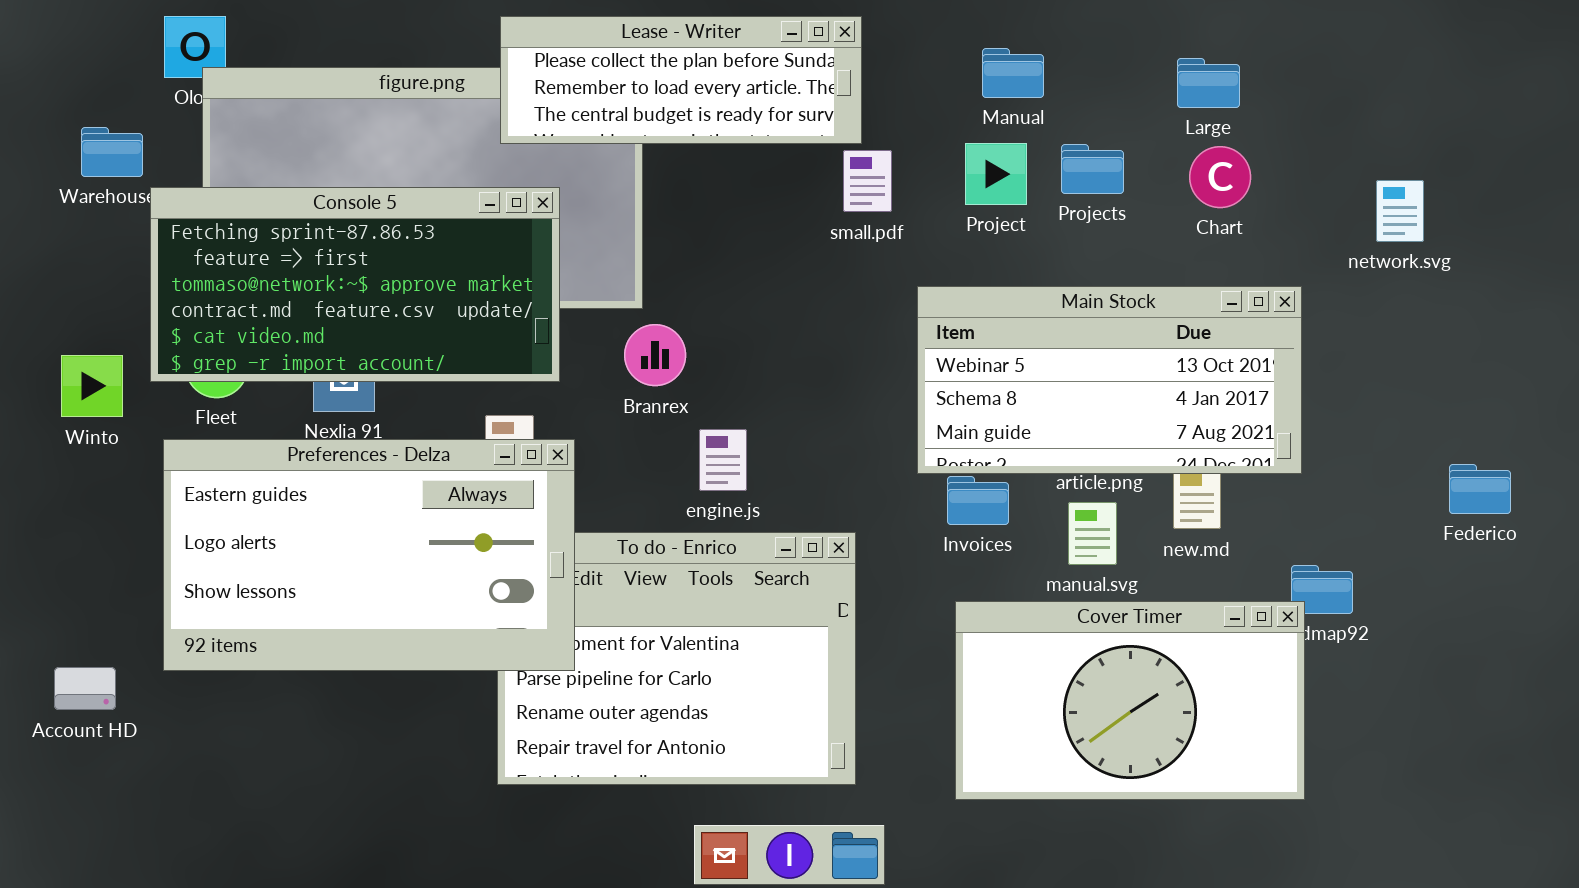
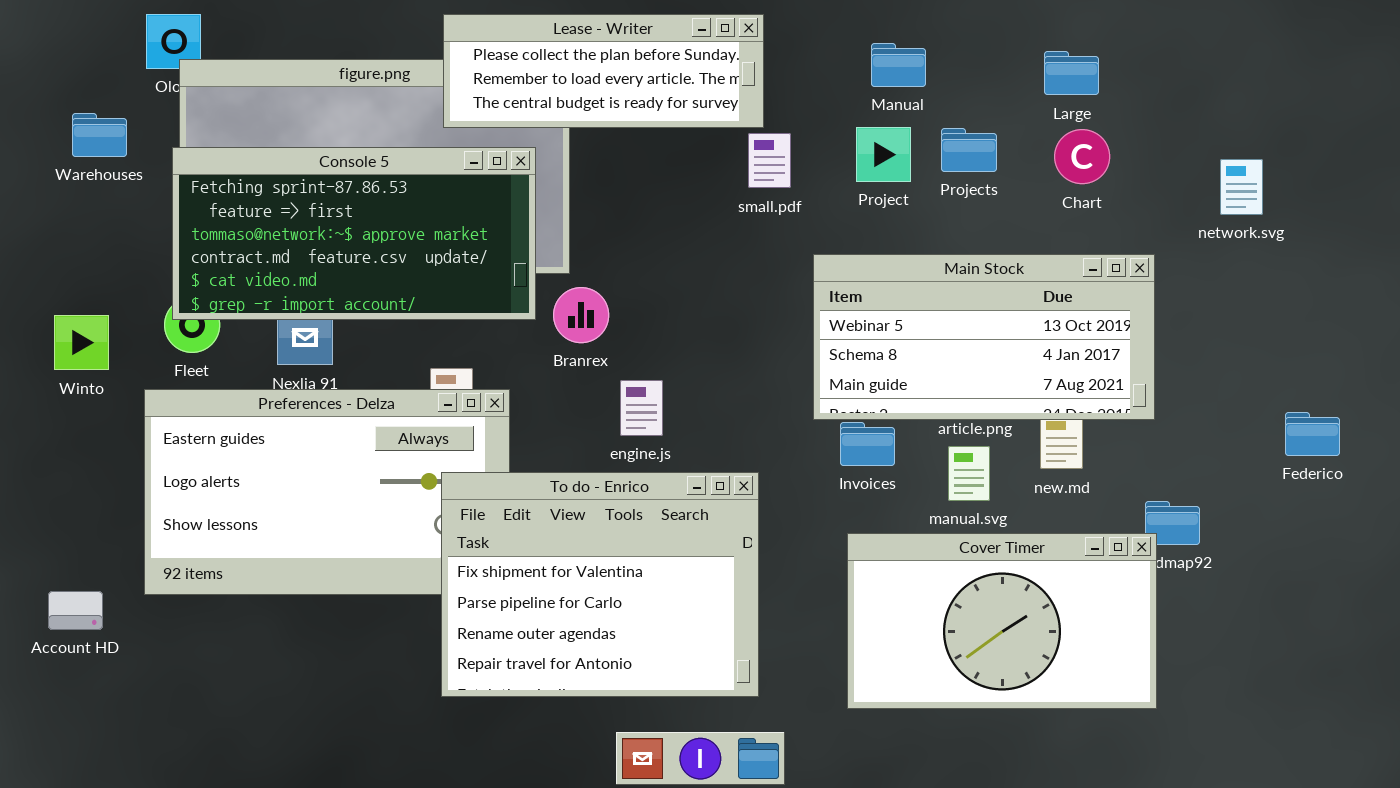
Console 5: [150,187,560,382] -> [172,147,536,320], moved
To do - Enrico: [497,532,856,785] -> [441,472,759,697], raised

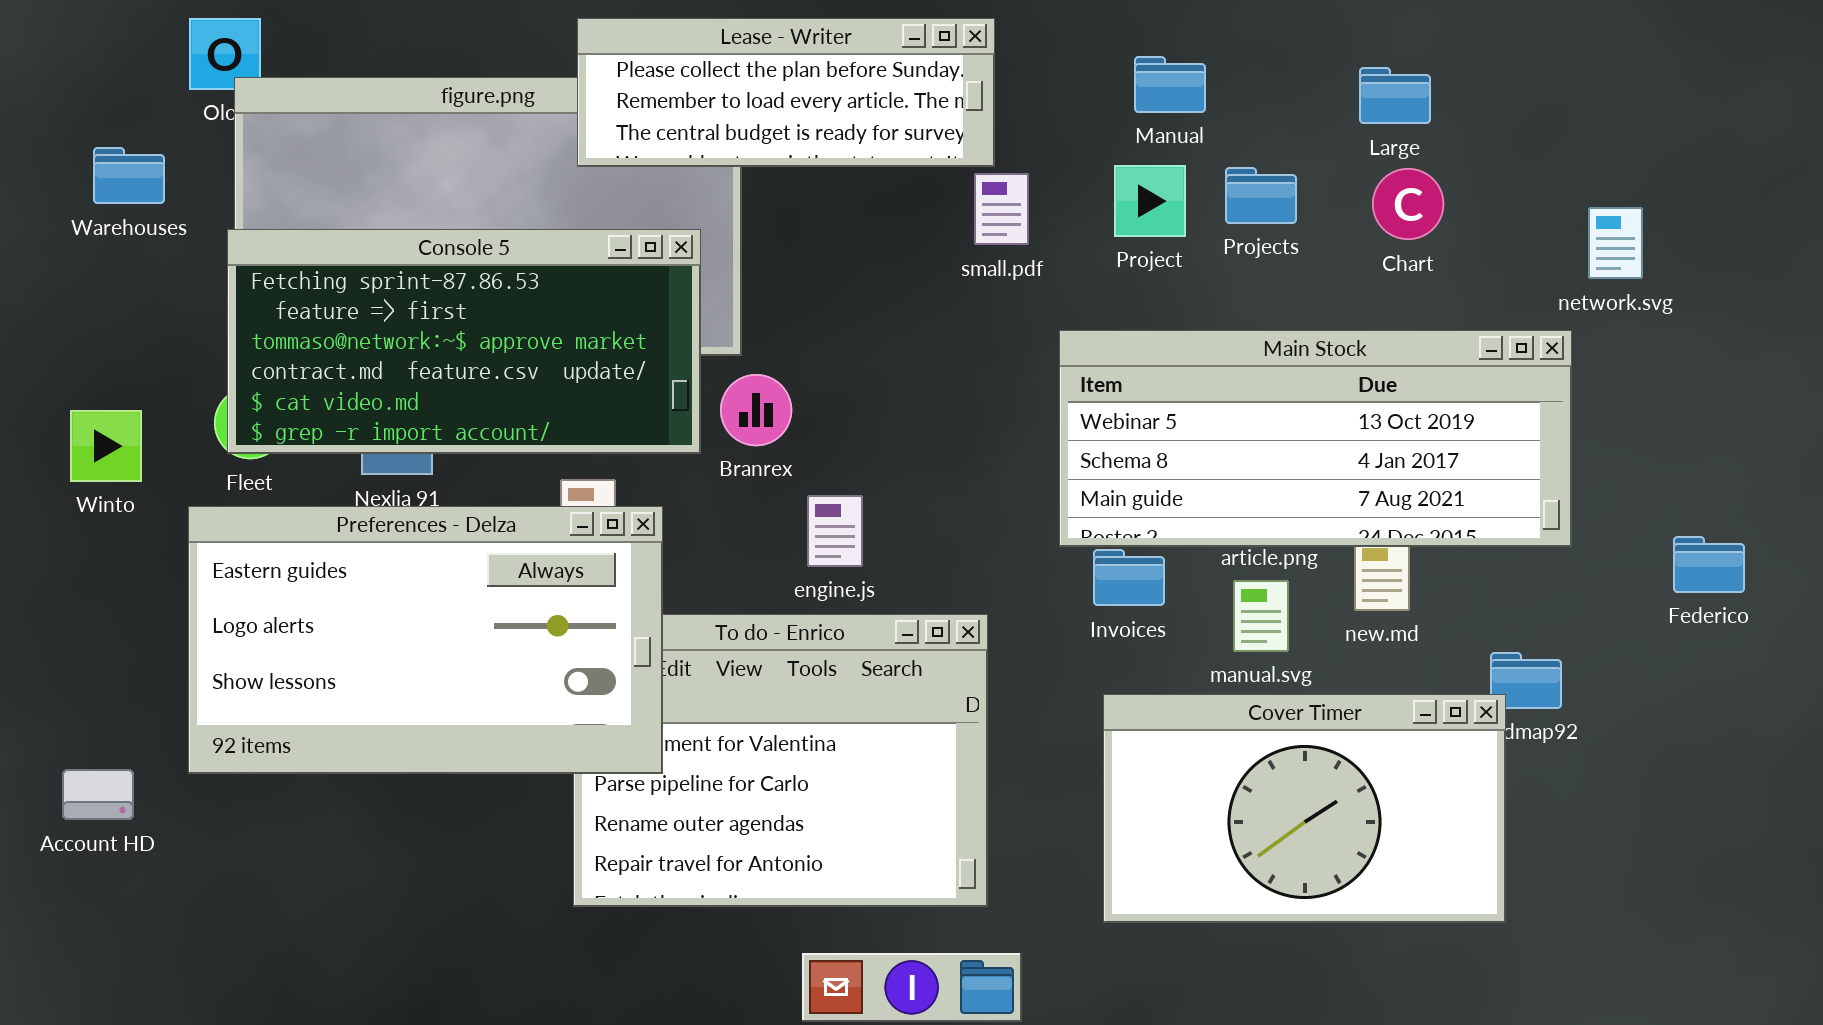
Console 5: [172,147,536,320] -> [227,229,701,454], moved
Main Stock: [813,254,1155,420] -> [1059,330,1572,547], resized
Preferences - Delza: [144,389,510,595] -> [188,506,663,774], raised

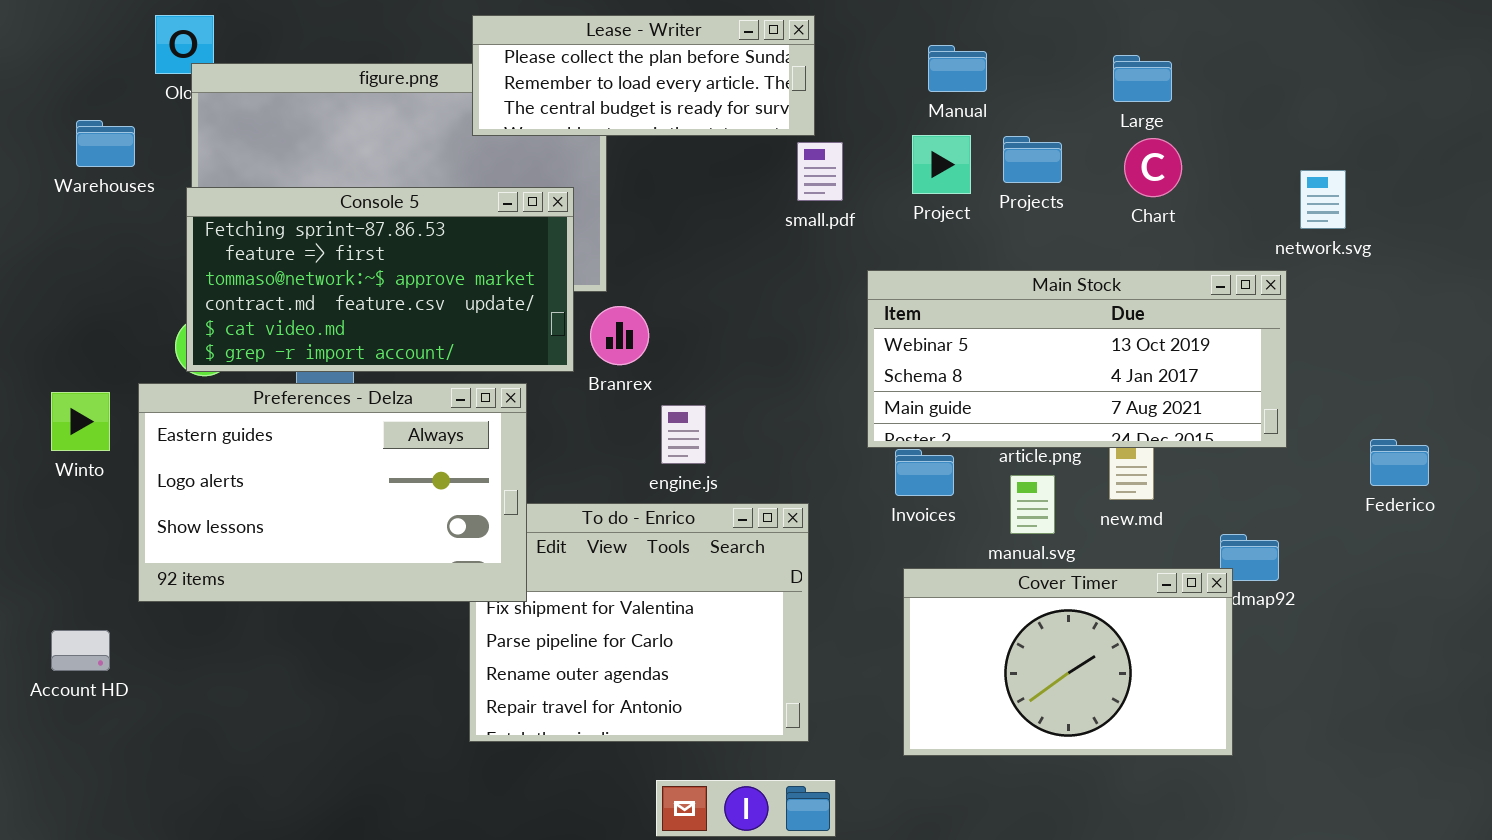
Winto: [70,410,142,482] -> [51,392,110,451], moved
Preferences - Delza: [188,506,663,774] -> [138,383,527,602], moved

